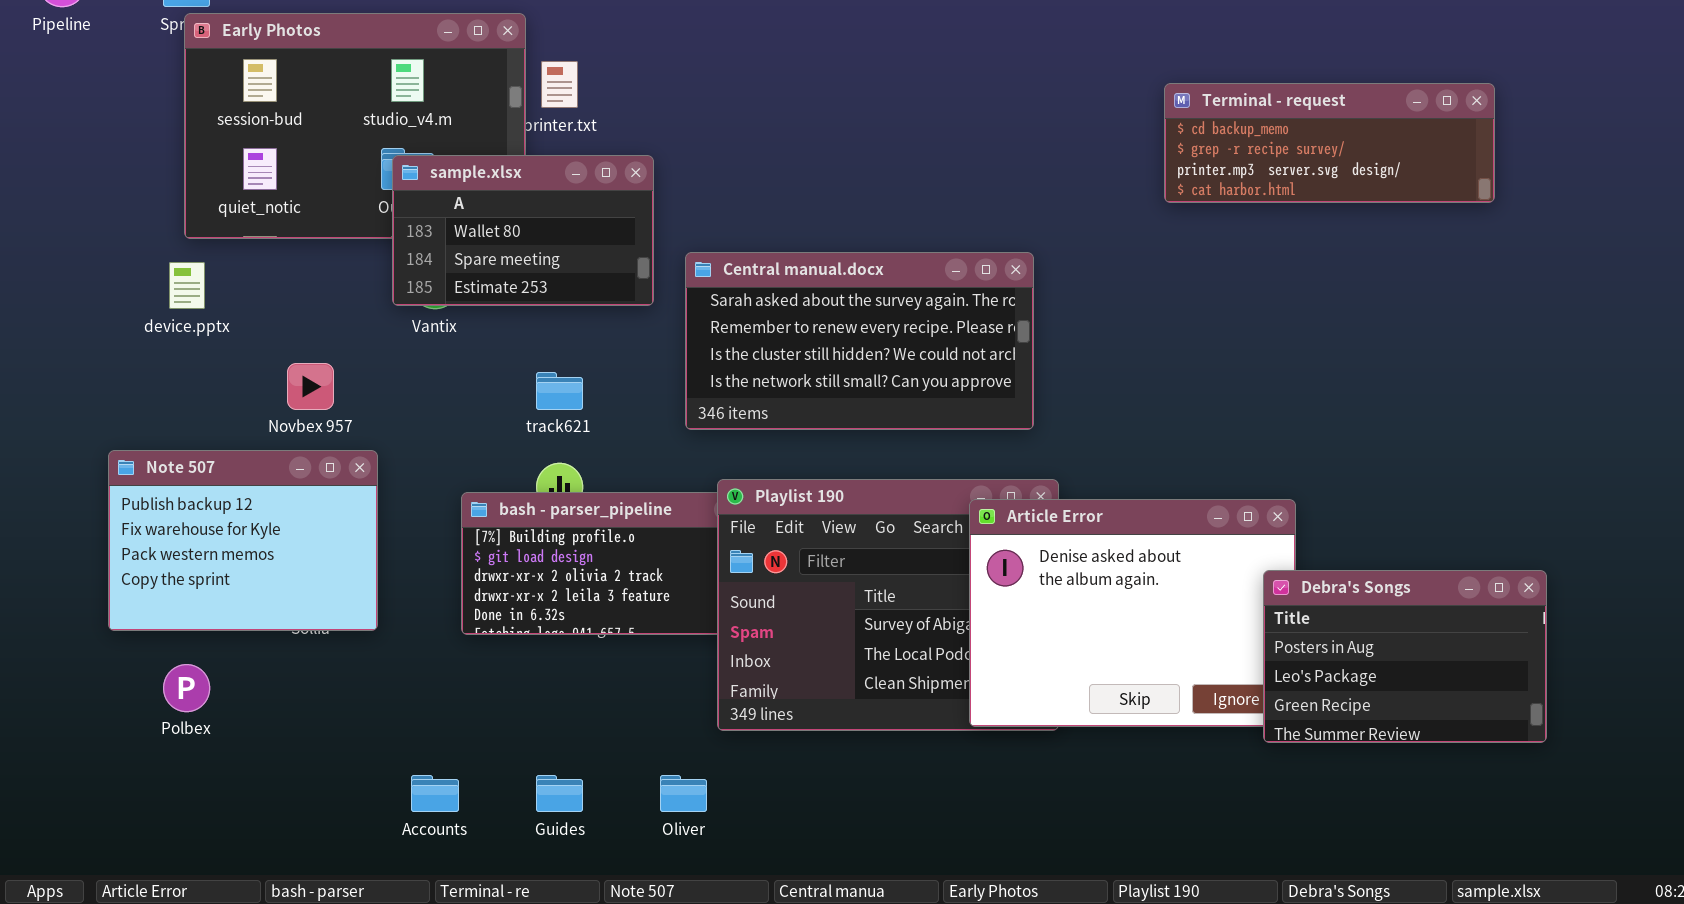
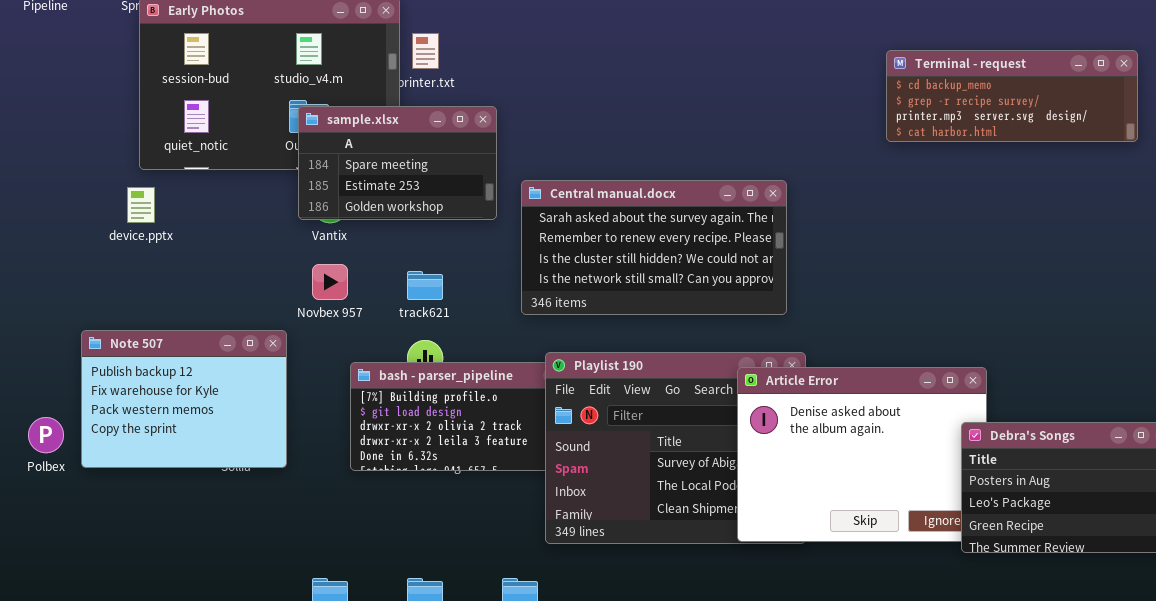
sample.xlsx: [392,155,654,306] -> [298,106,497,220], scrolled down 1 row
Novbex 957: [287,363,334,410] -> [312,264,348,300], moved
Polbex: [163,664,210,712] -> [28,417,64,453], moved

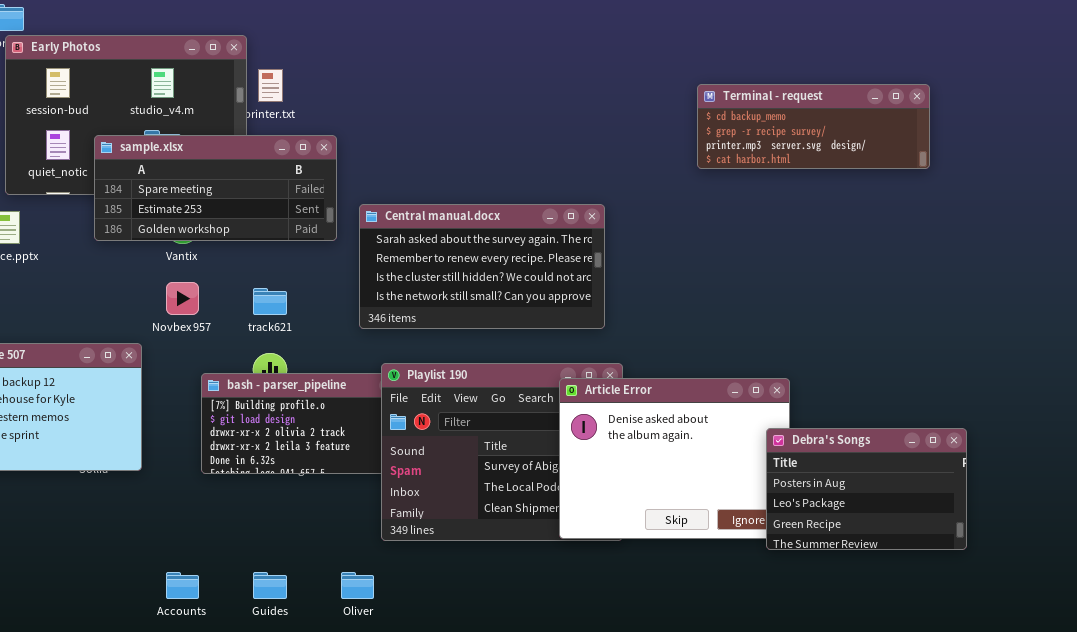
sample.xlsx: [298,106,497,220] -> [94,135,337,241], resized

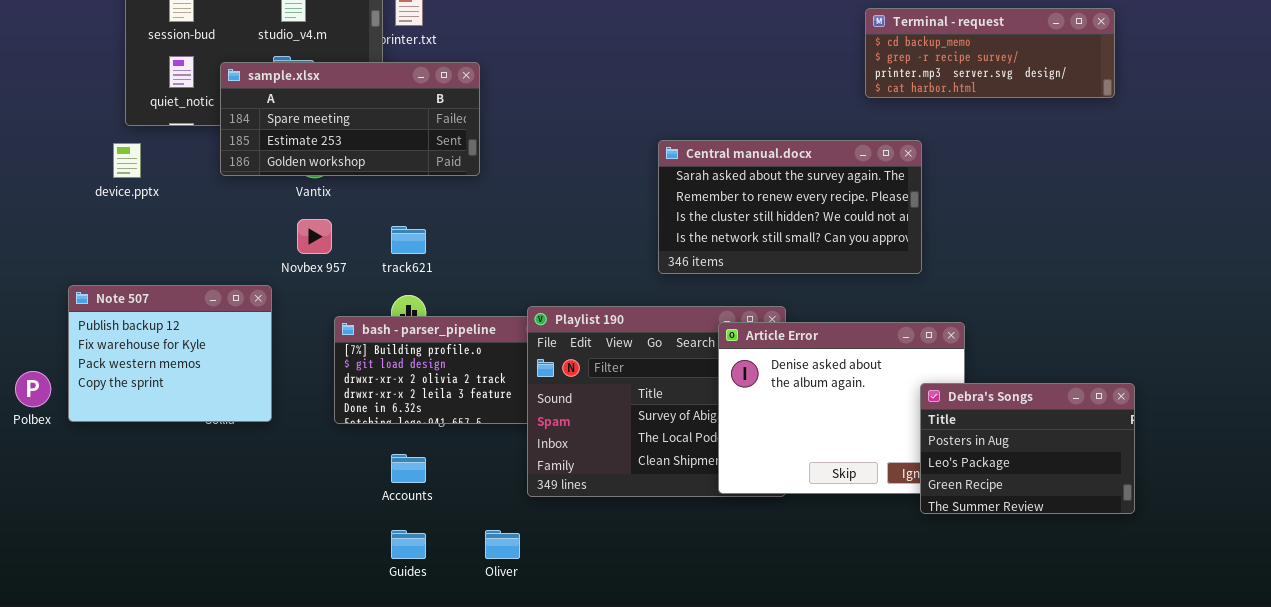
Central manual.docx: [359,204,605,329] -> [658,140,922,274], moved
Debra's Songs: [766,428,967,550] -> [920,383,1135,514], moved
Accounts: [166,572,199,599] -> [391,454,426,483], moved

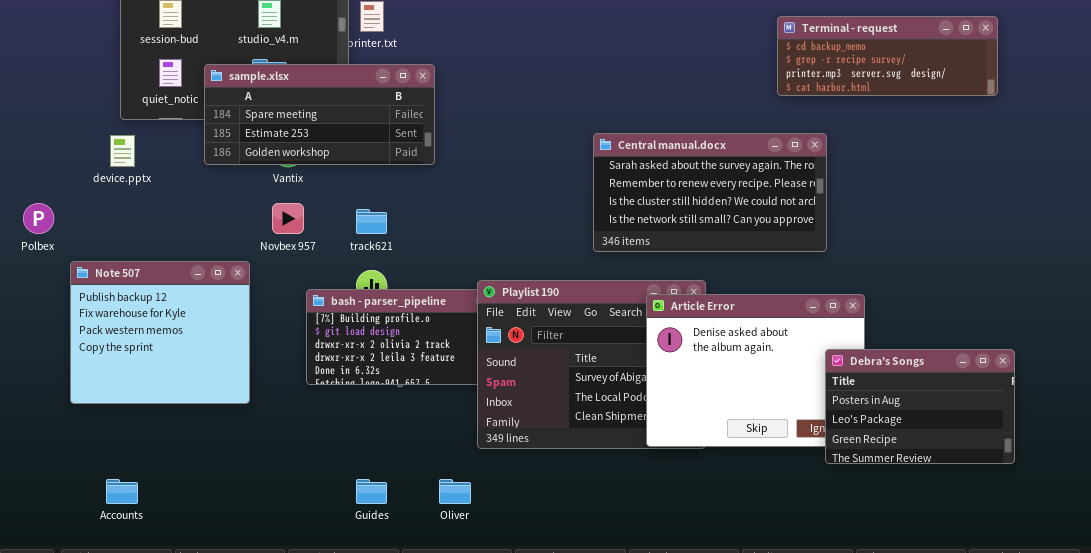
Note 507: [68,285,272,422] -> [70,261,250,404], resized
Polbex: [15,371,51,407] -> [23,203,54,234], moved
Accounts: [391,454,426,483] -> [106,479,138,504], moved

